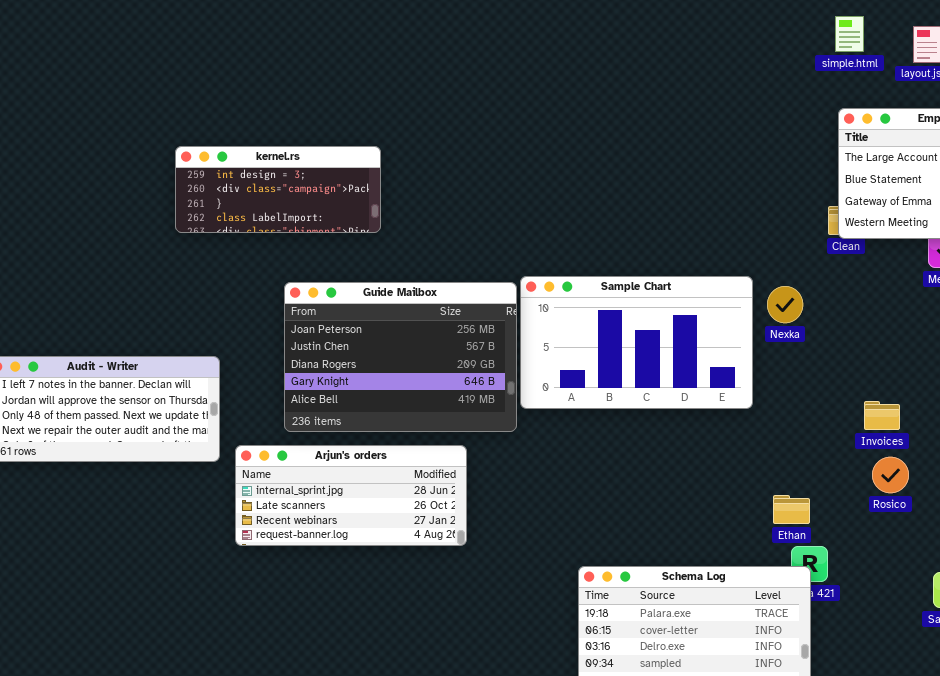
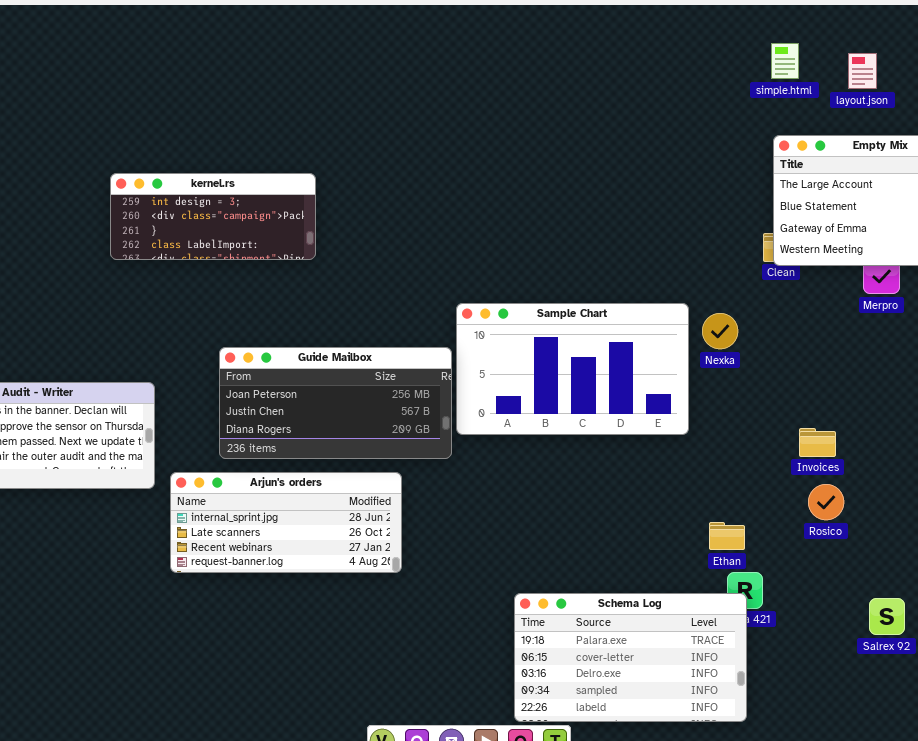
Guide Mailbox: [284,282,517,432] -> [219,347,452,459], resized

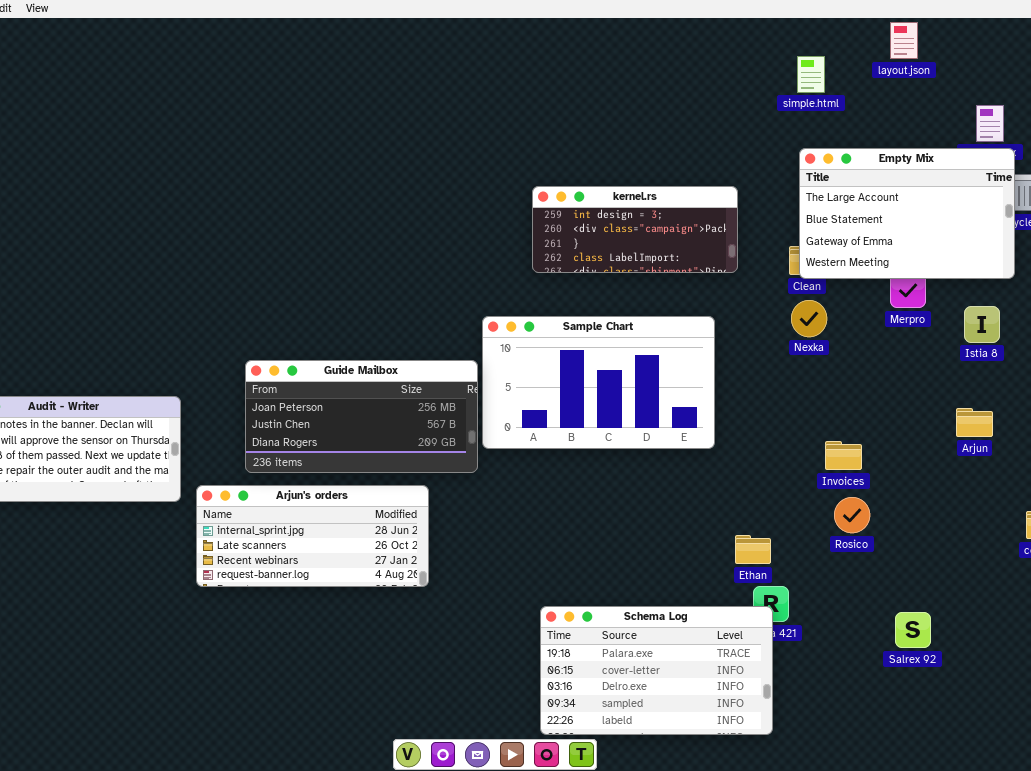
layout.json: [848,53,877,89] -> [890,22,918,59], moved
kernel.rs: [110,173,316,260] -> [532,186,738,273], moved
Nexka: [702,313,738,349] -> [791,300,827,337], moved

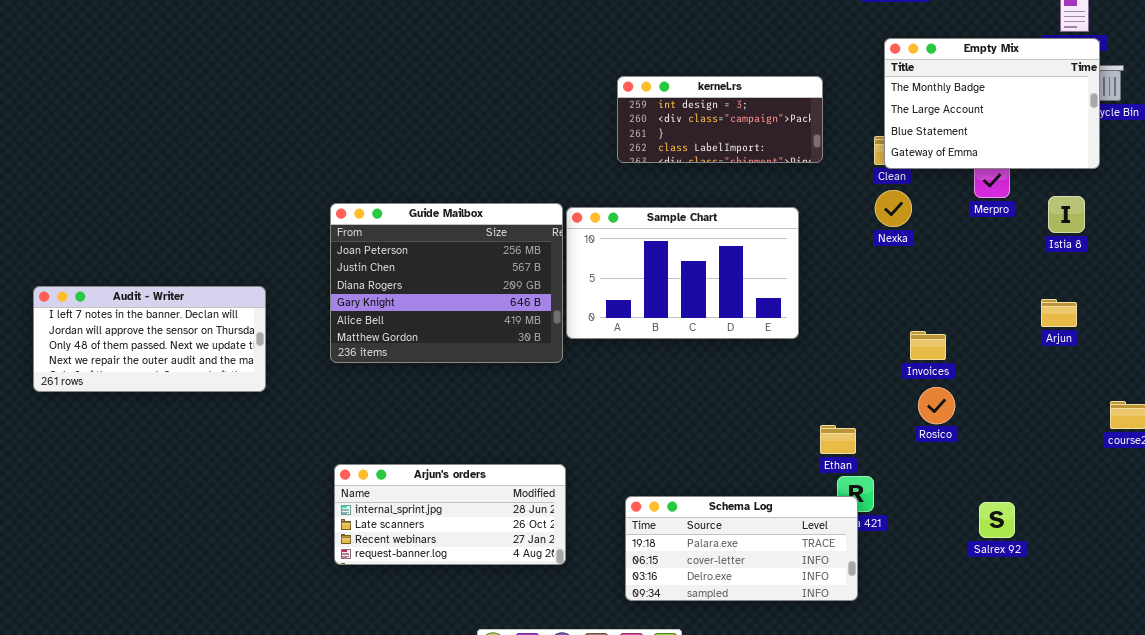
Empty Mix: [799,148,1015,279] -> [884,38,1100,169], scrolled up 1 row
Guide Mailbox: [245,360,478,473] -> [330,203,563,363], resized
Arjun's orders: [196,485,429,587] -> [334,464,566,565], moved
Schema Log: [540,606,773,735] -> [625,496,858,601], resized

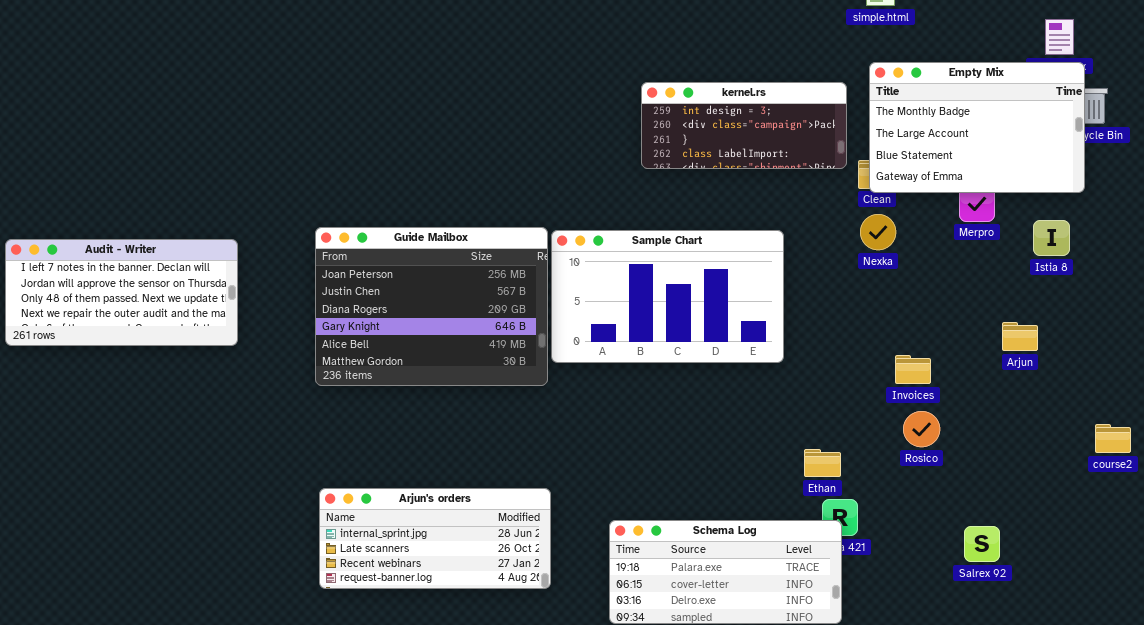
kernel.rs: [617,76,823,163] -> [641,82,847,169], moved
Audit - Writer: [33,286,266,392] -> [5,239,238,346], moved
Arjun: [1041,299,1077,327] -> [1002,322,1038,351], moved

